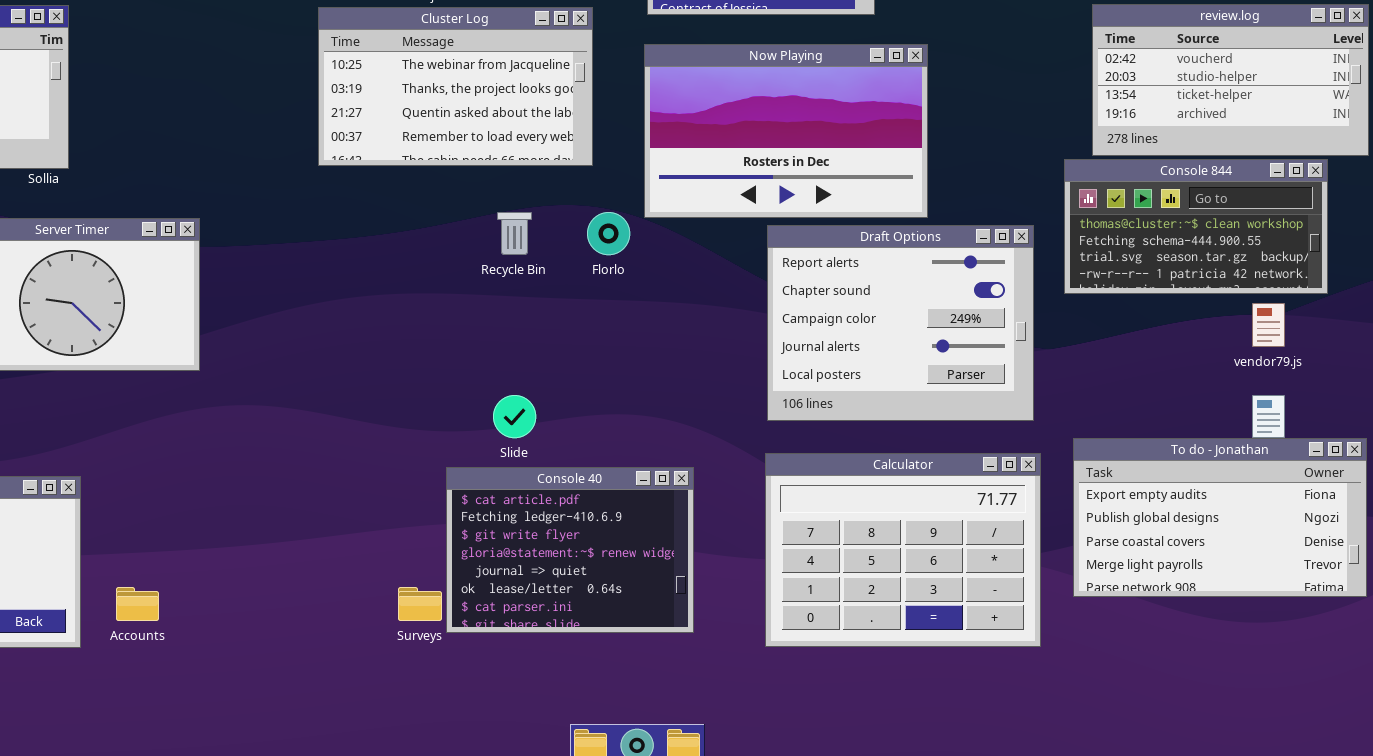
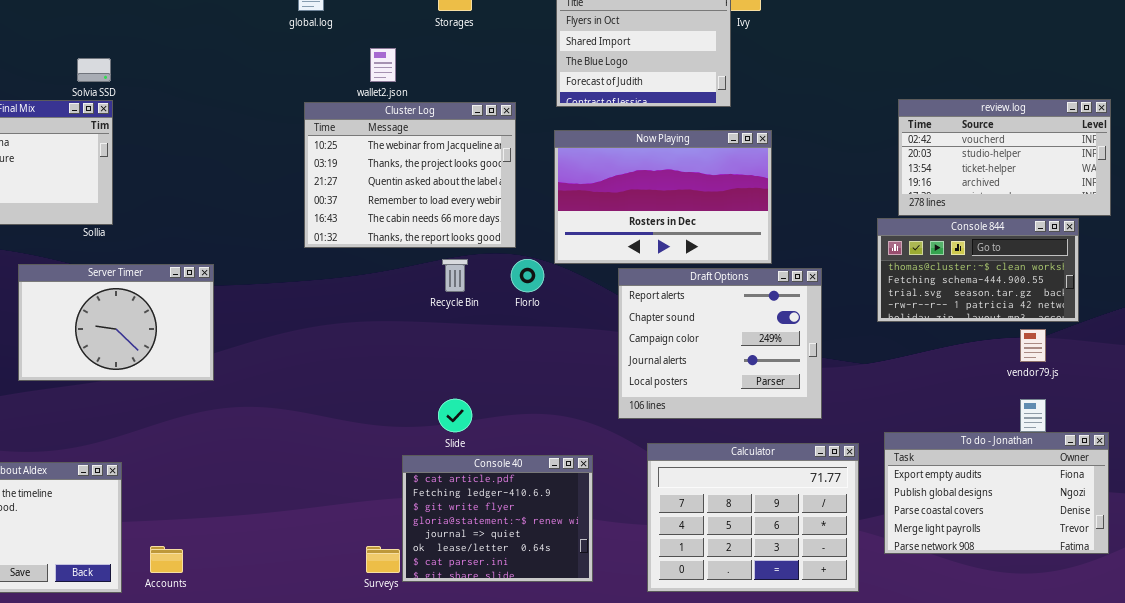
Cluster Log: [318,7,593,166] -> [304,102,516,248], resized
Draft Options: [767,225,1034,421] -> [618,268,822,419], moved

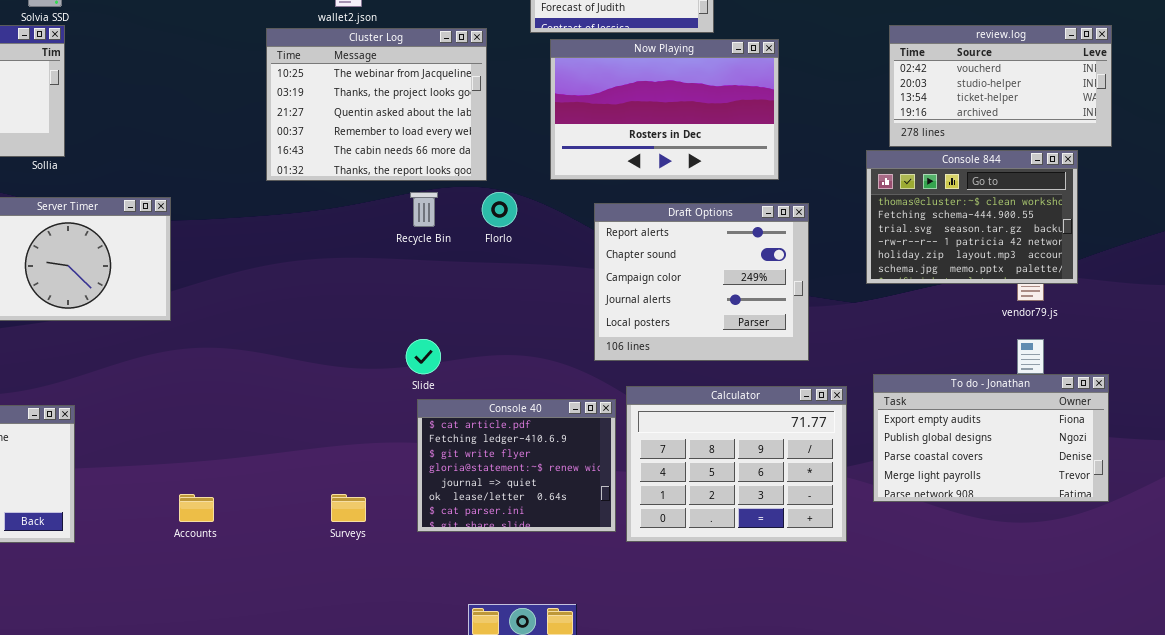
Now Playing: [554,130,772,264] -> [550,39,779,180], moved
Console 844: [877,218,1079,322] -> [866,150,1078,284], resized
Console 40: [402,455,593,582] -> [417,399,616,532], moved
Accounts: [150,546,183,573] -> [179,494,214,522], moved

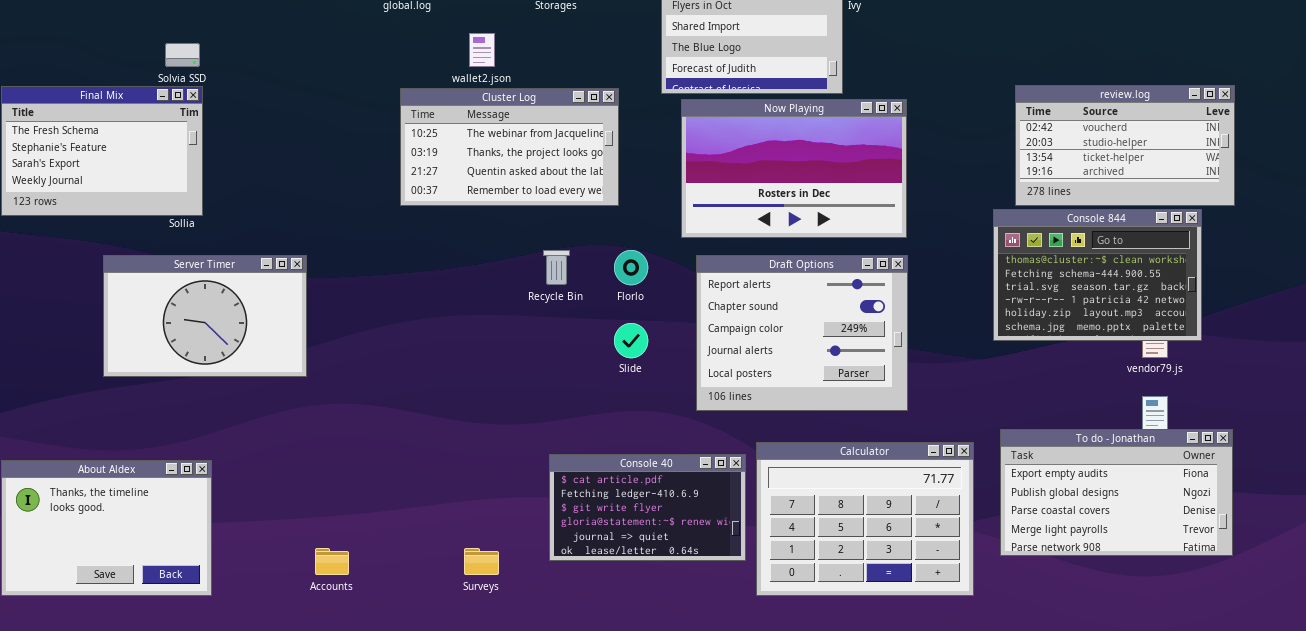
Cluster Log: [266,28,487,181] -> [400,88,619,206], resized
Draft Options: [594,203,809,361] -> [696,255,908,411], moved
Slide: [406,339,441,374] -> [614,323,648,358], moved
Console 40: [417,399,616,532] -> [549,454,746,561], resized

